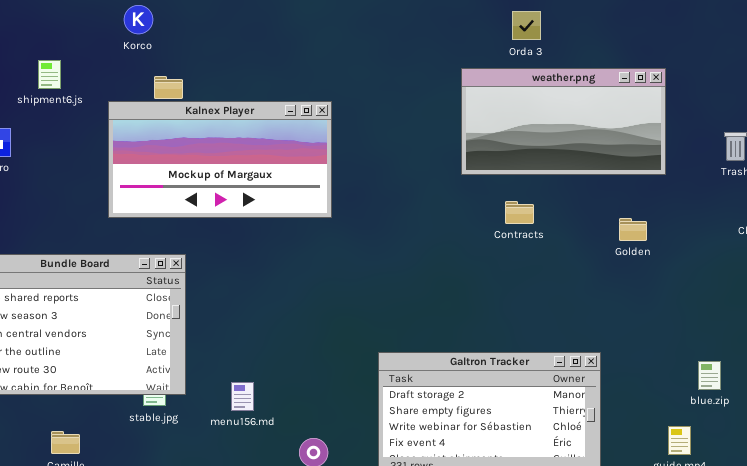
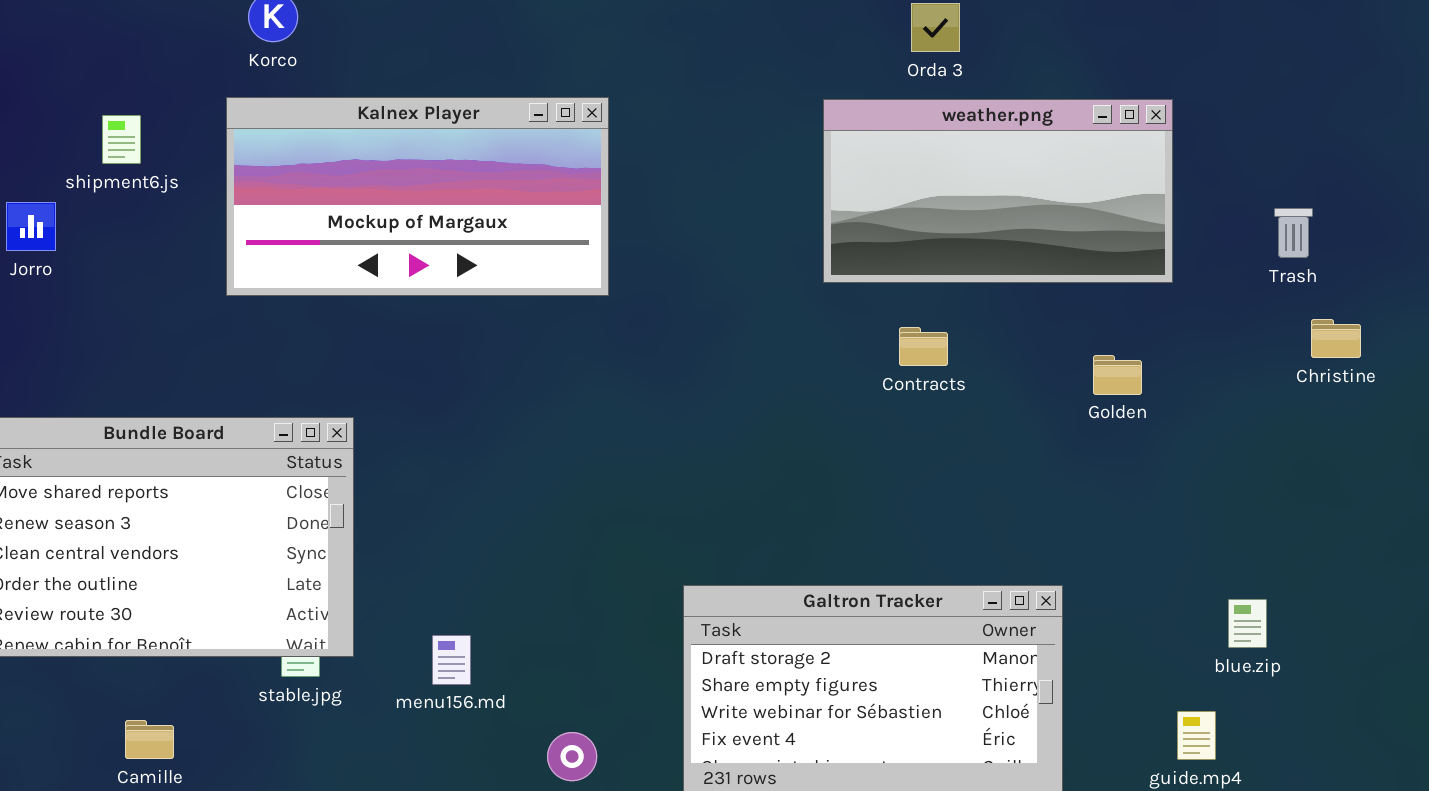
shipment6.js: [38,60,61,89] -> [102,115,141,164], moved
Kalnex Player: [108,101,332,218] -> [226,97,609,296], moved

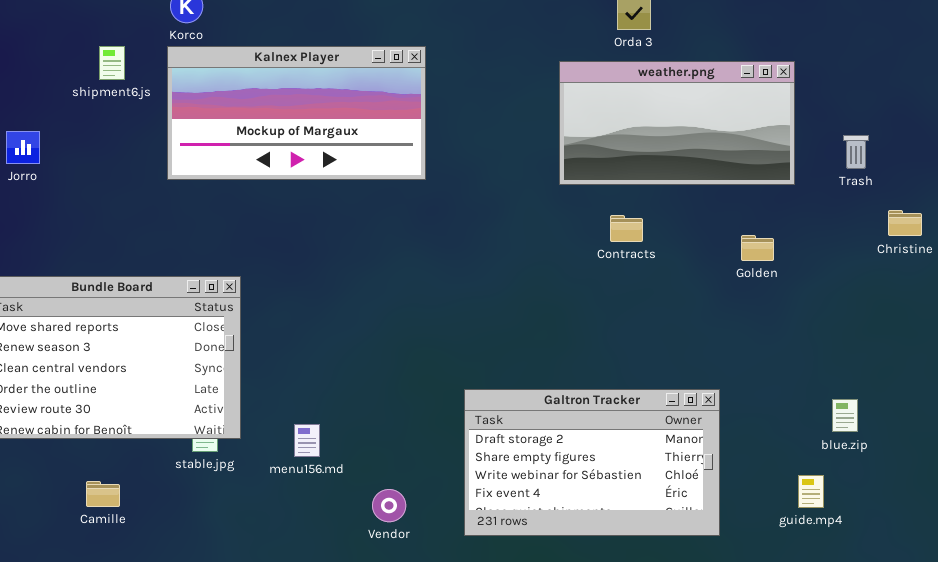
Kalnex Player: [226,97,609,296] -> [167,46,426,180], moved
shipment6.js: [102,115,141,164] -> [99,46,125,80], moved
Trash: [1274,208,1313,258] -> [843,135,869,169], moved

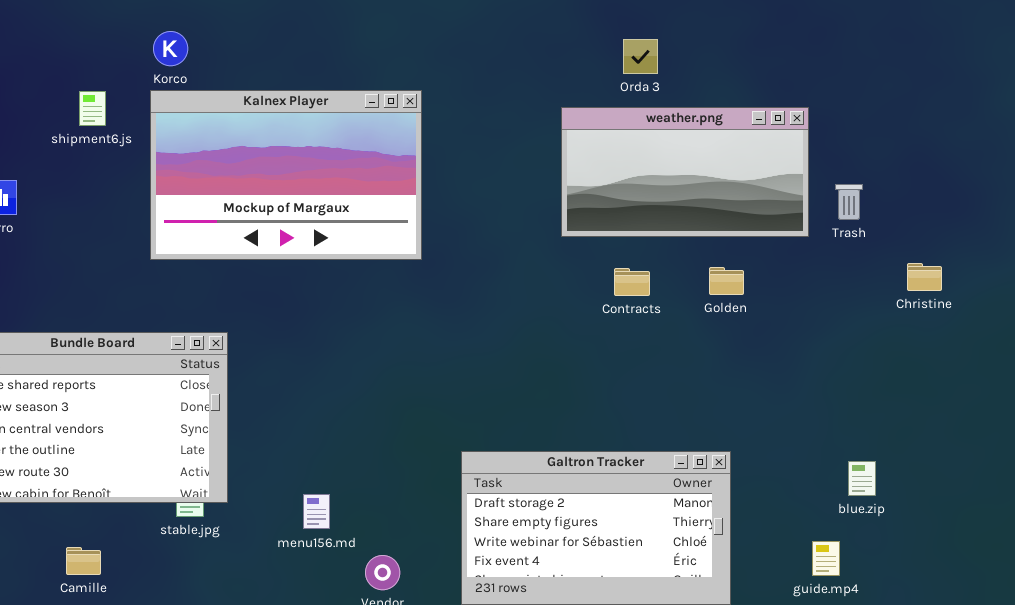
Kalnex Player: [167,46,426,180] -> [150,90,422,260], resized
Trash: [843,135,869,169] -> [835,184,863,220], moved
Golden: [741,235,774,261] -> [709,267,744,295], moved
menu156.md: [294,424,320,457] -> [303,494,330,529], moved

